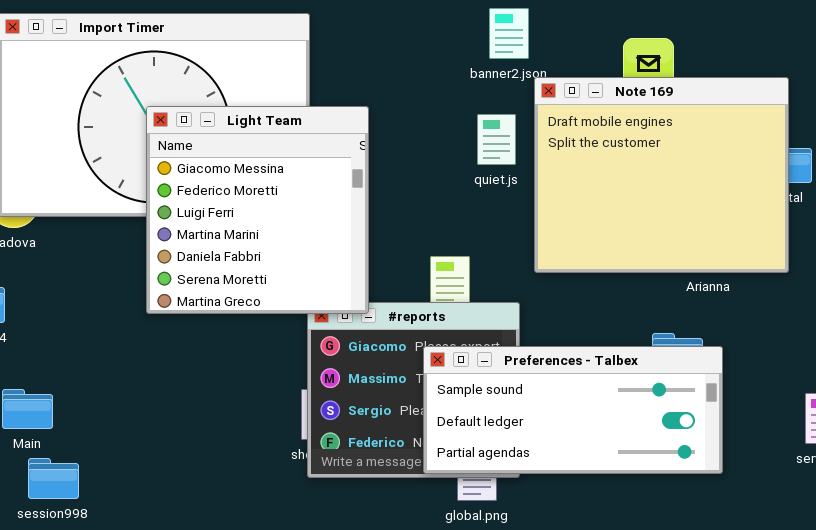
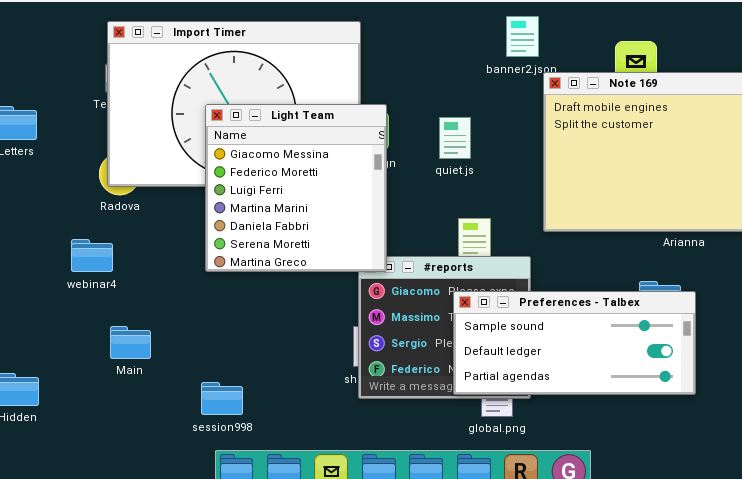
Light Team: [146,106,369,314] -> [205,104,387,272], moved
quiet.js: [477,114,516,165] -> [439,117,471,159], moved
session998: [28,458,79,499] -> [201,382,243,415], moved

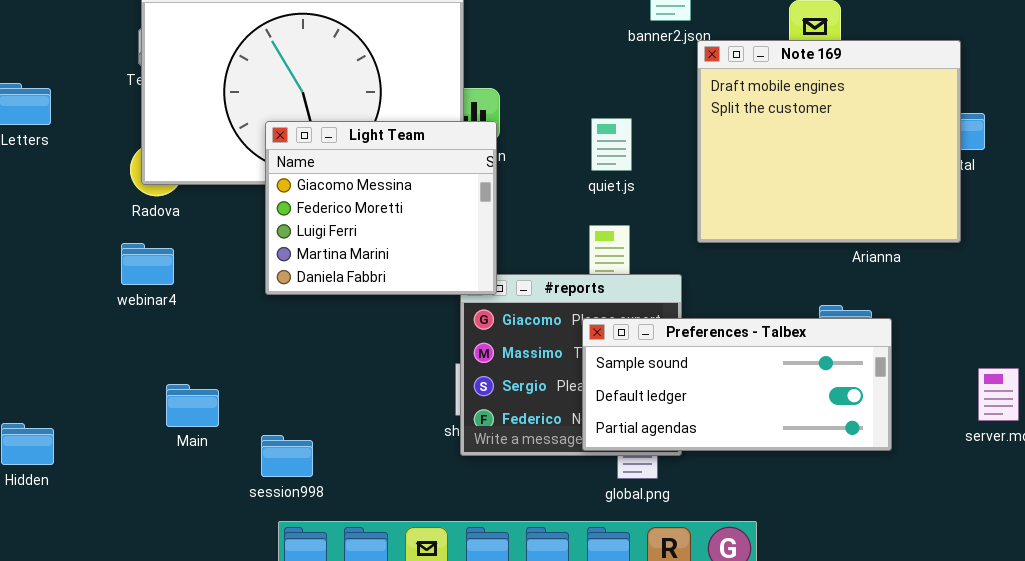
Light Team: [205,104,387,272] -> [265,121,497,295], resized
quiet.js: [439,117,471,159] -> [591,118,632,171], moved
webinar4: [71,239,113,272] -> [121,243,174,285], moved
Main: [110,326,151,359] -> [166,384,219,427], moved

